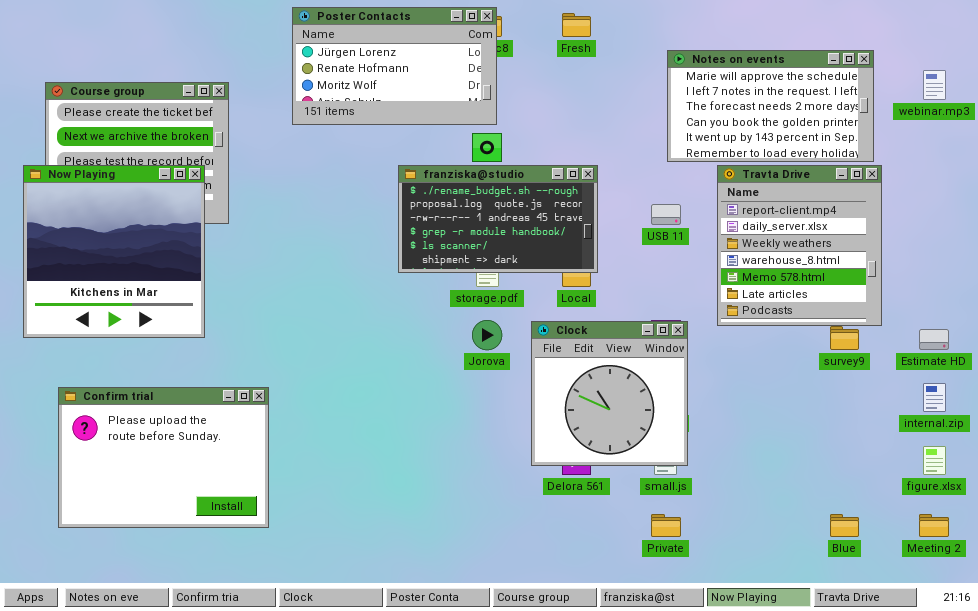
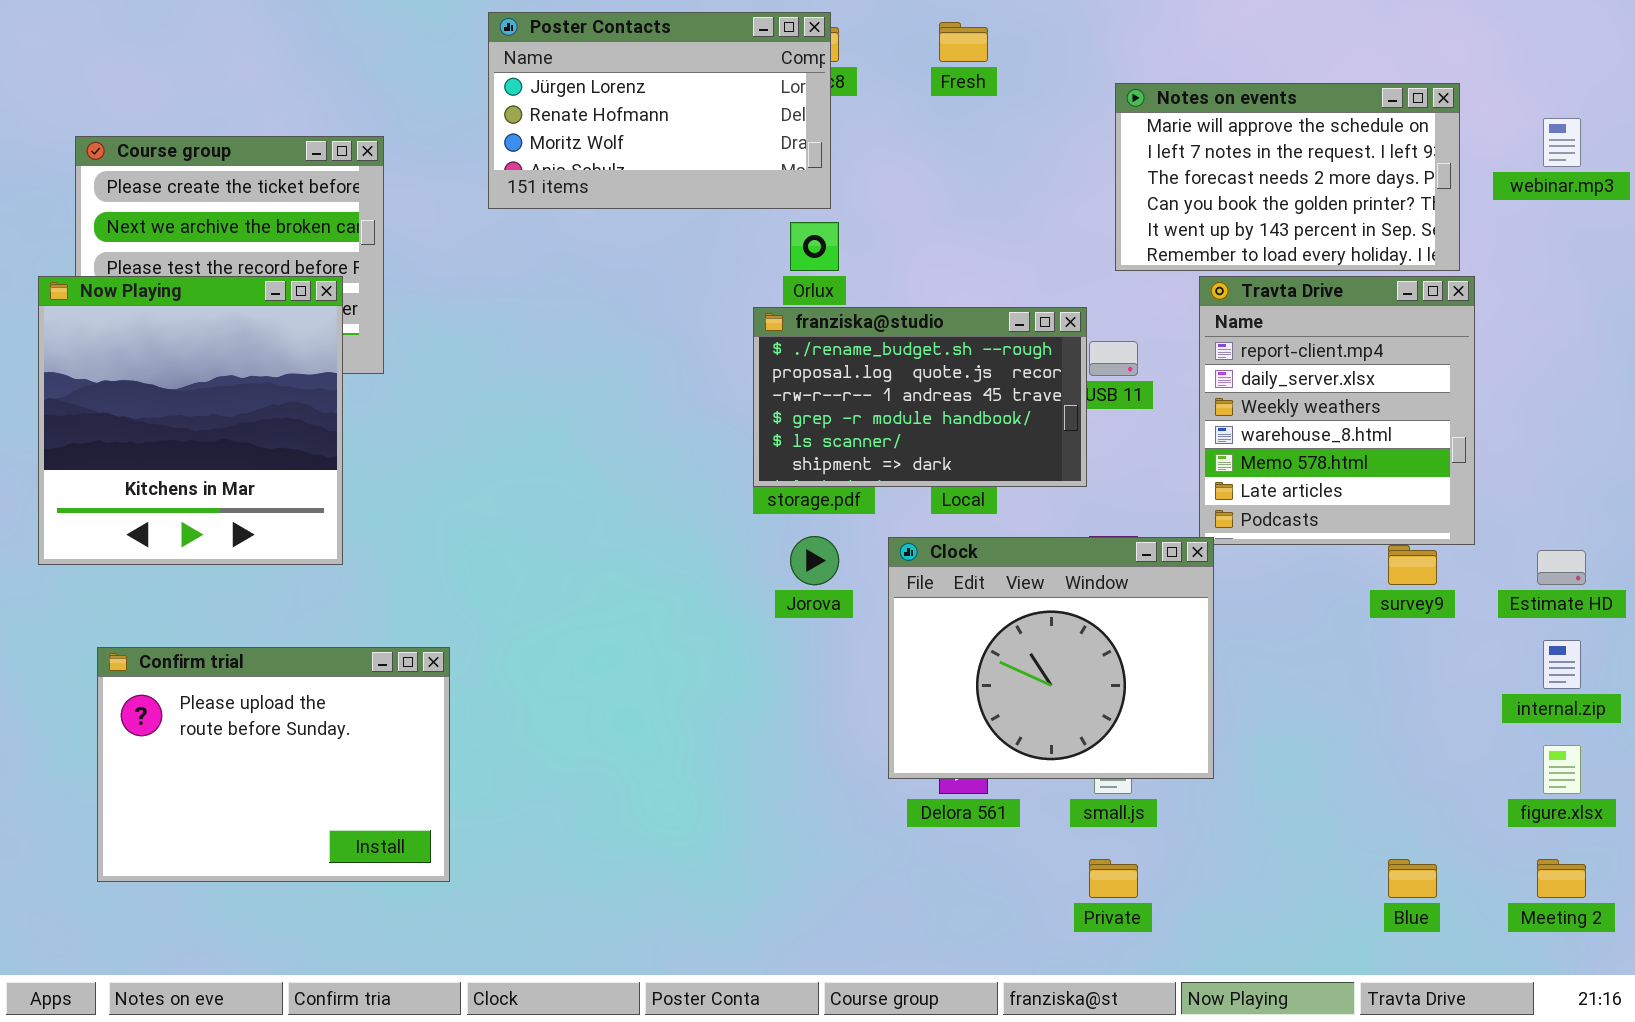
franziska@studio: [398,165,598,273] -> [753,307,1087,487], moved
Clock: [531,321,688,466] -> [888,537,1214,779], resized

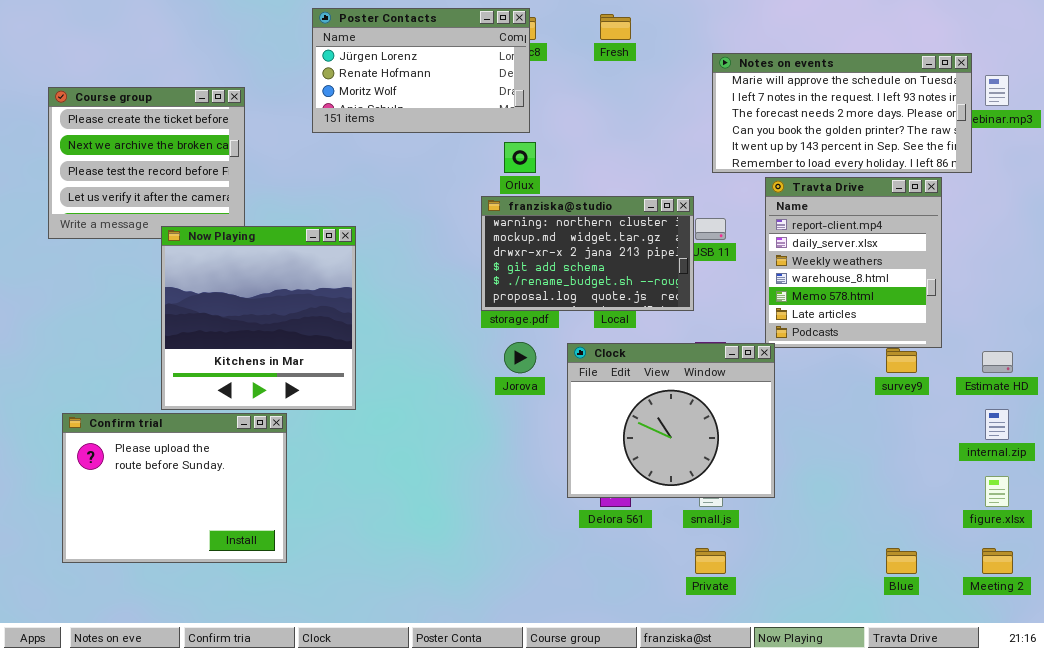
Notes on events: [1115,83,1460,271] -> [712,53,972,173], resized
Now Playing: [38,276,343,565] -> [161,226,356,410], moved
franziska@studio: [753,307,1087,487] -> [481,196,694,311], scrolled up 4 rows

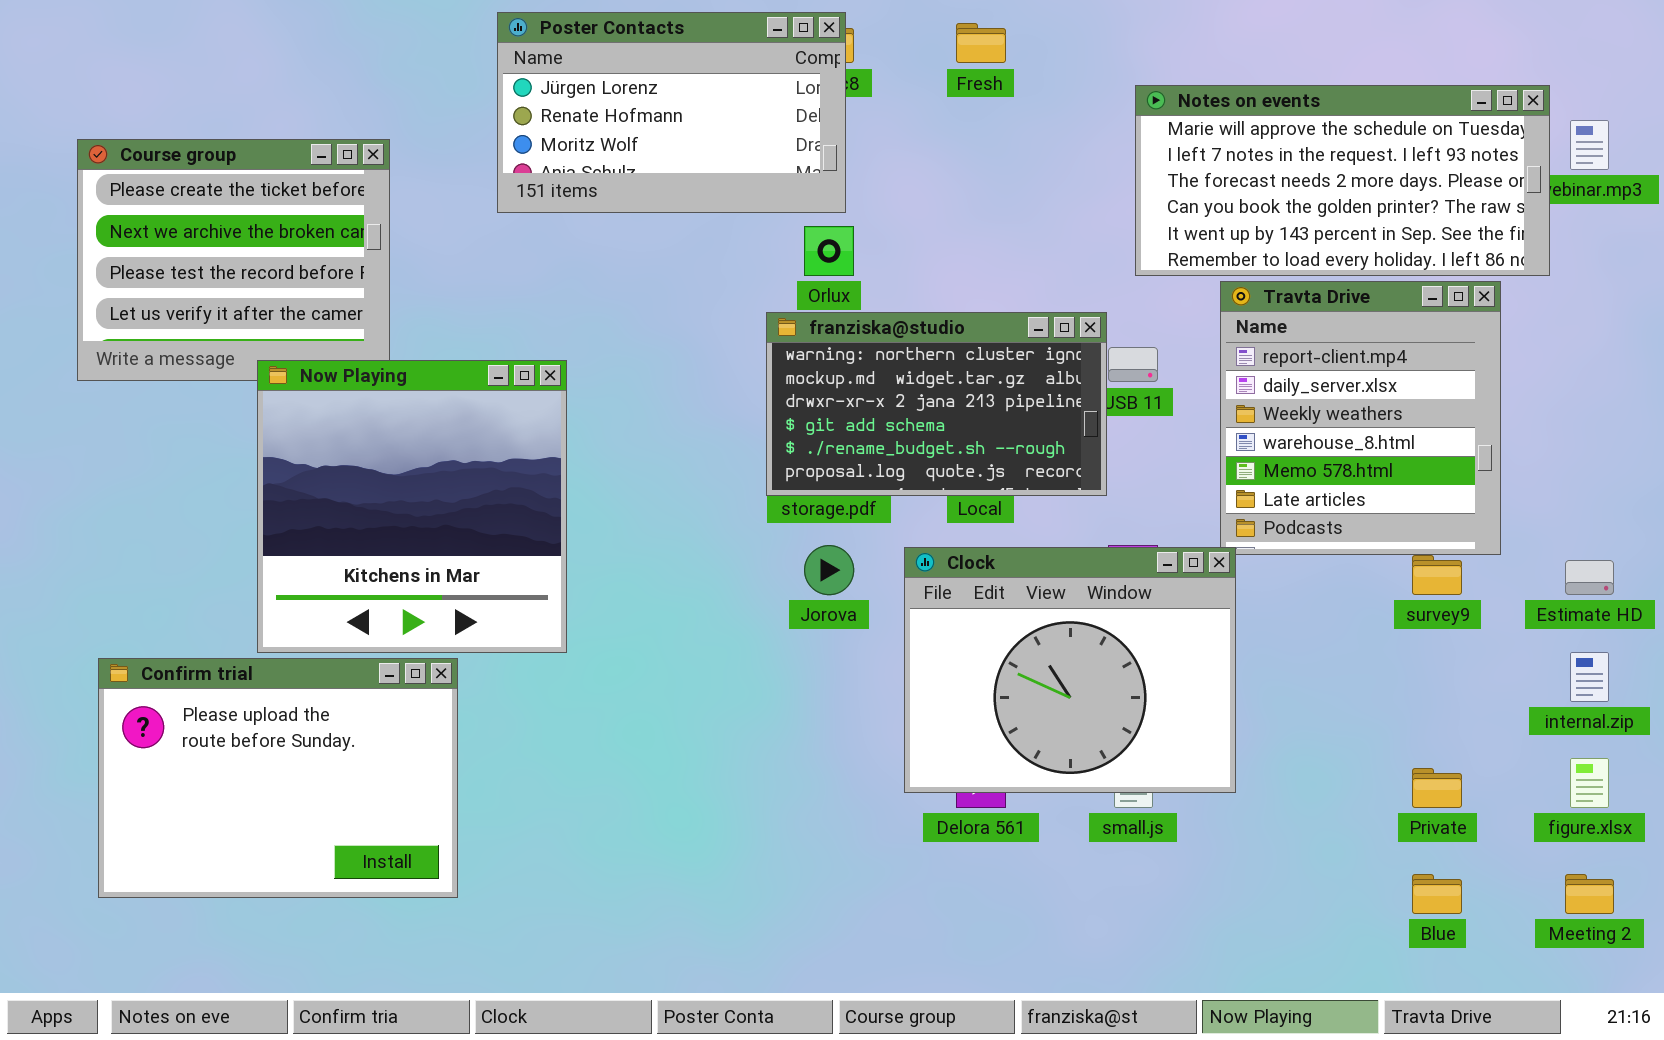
Private: [695,548,726,574] -> [1412,768,1462,808], moved

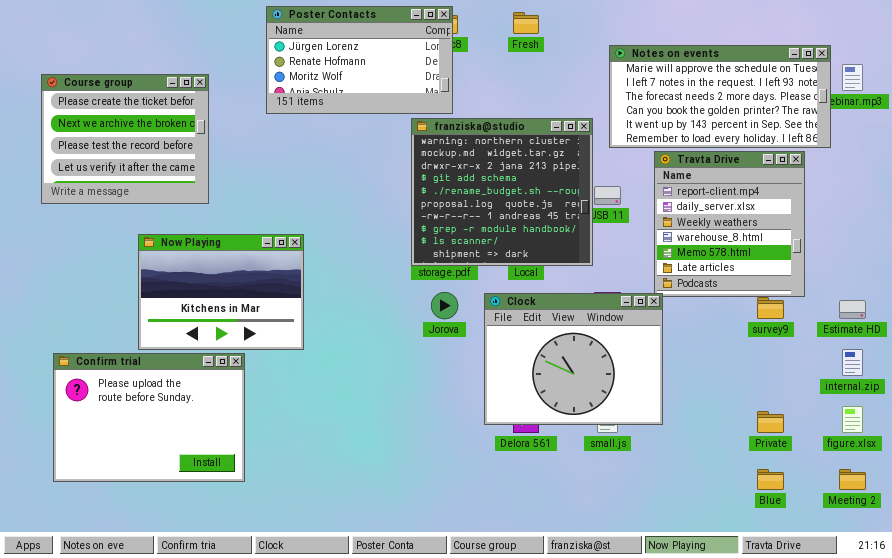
franziska@studio: [766,312,1107,496] -> [411,118,593,266], resized
Now Playing: [257,360,567,653] -> [138,234,304,350], resized

